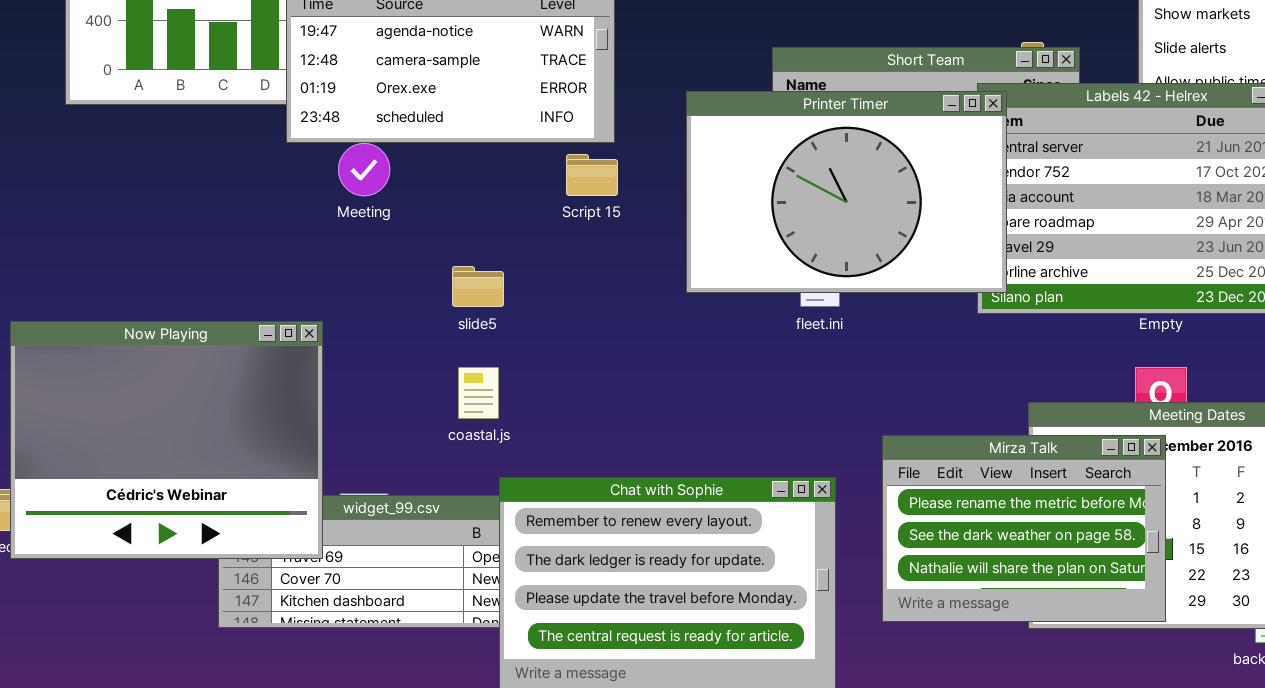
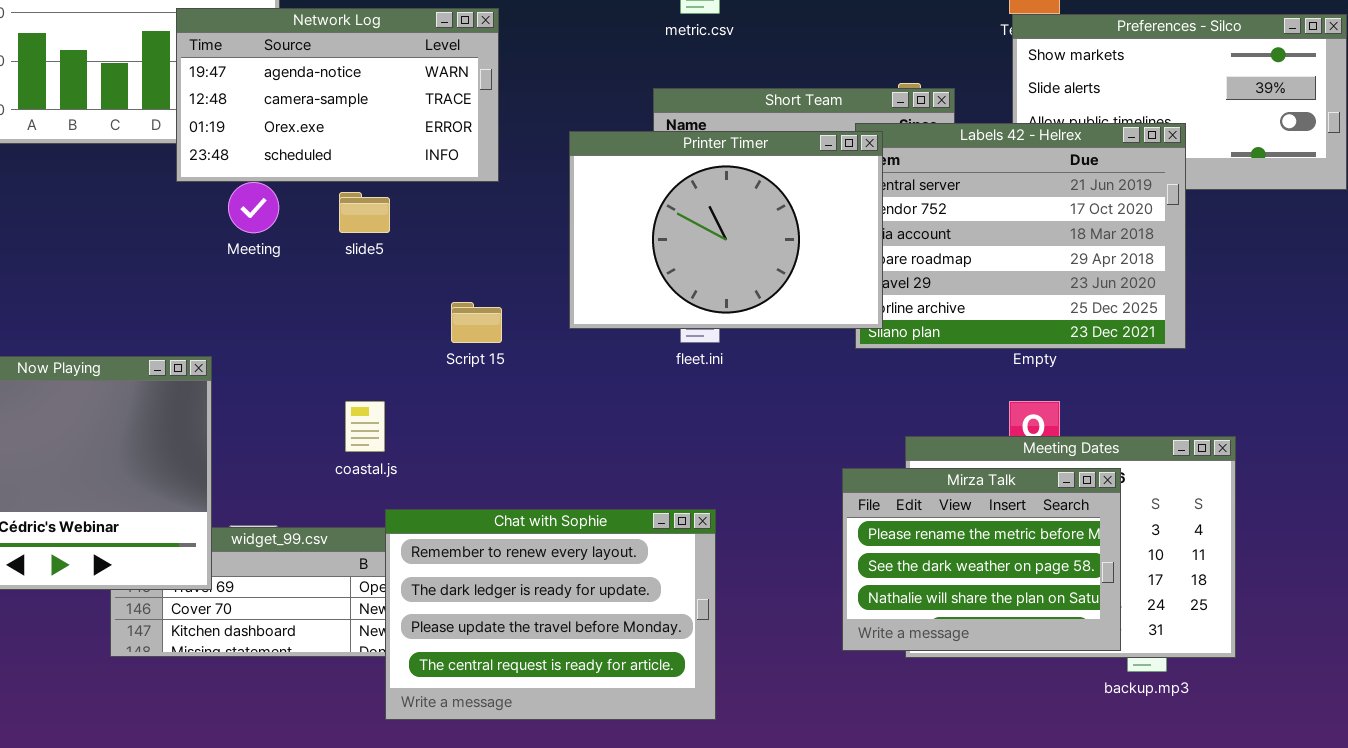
Script 15: [566,154,618,196] -> [451,302,502,343], moved
slide5: [452,266,504,307] -> [339,192,390,233], moved
Mirza Talk: [882,435,1166,622] -> [842,468,1121,651], moved

